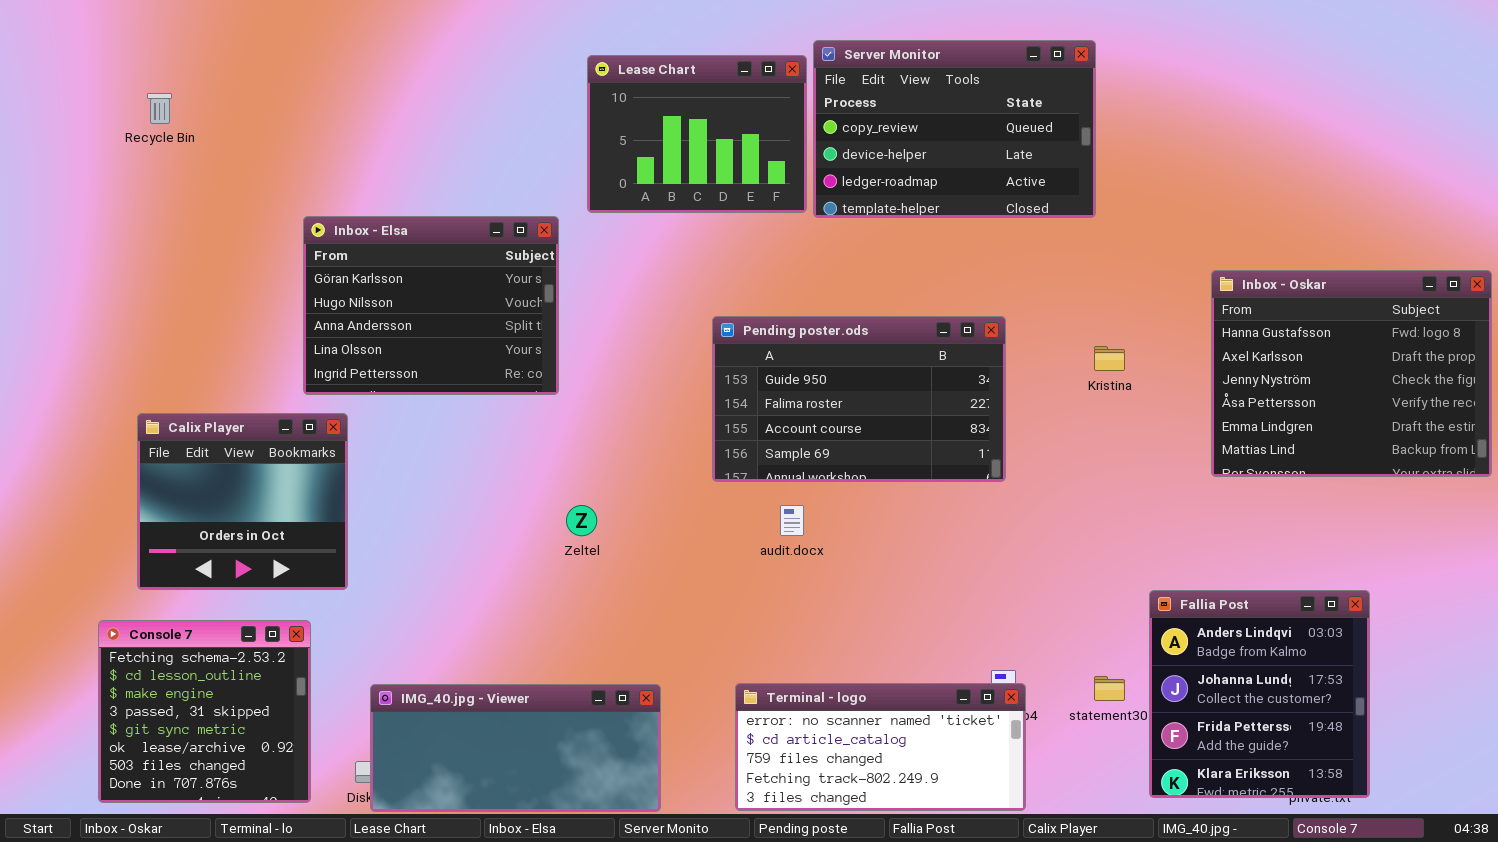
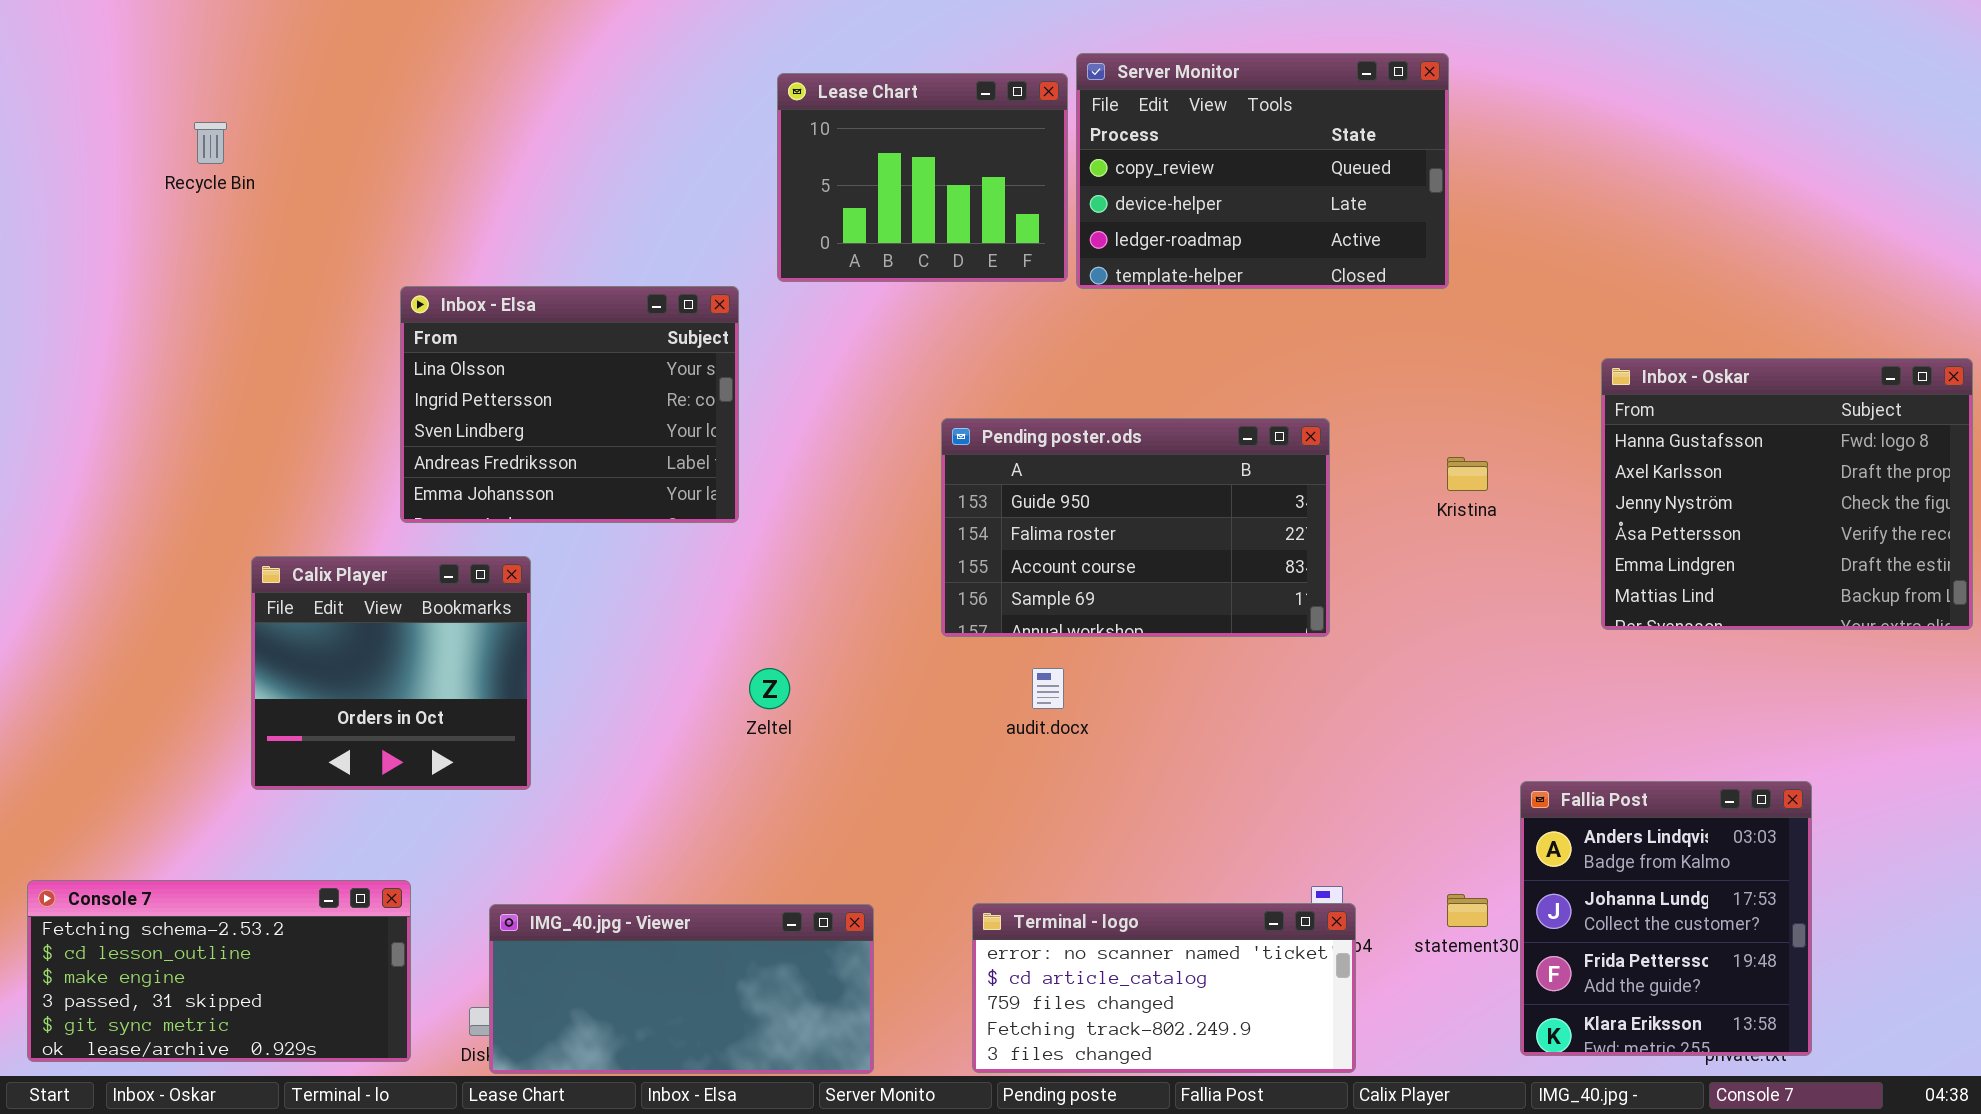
Inbox - Elsa: [303,216,559,395] -> [400,286,739,523], scrolled down 3 rows
Calix Player: [137,413,348,590] -> [251,556,531,790], moved
Console 7: [98,620,311,803] -> [27,880,411,1062], resized

